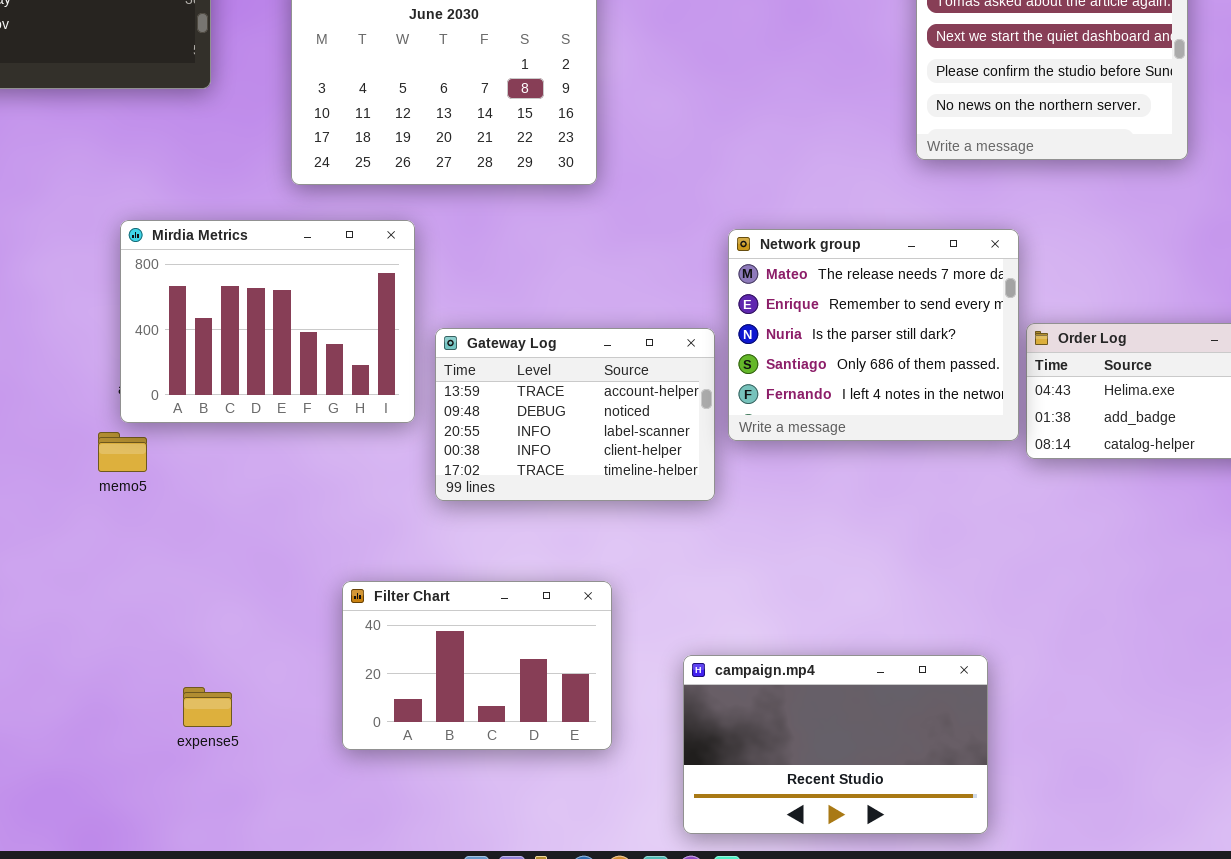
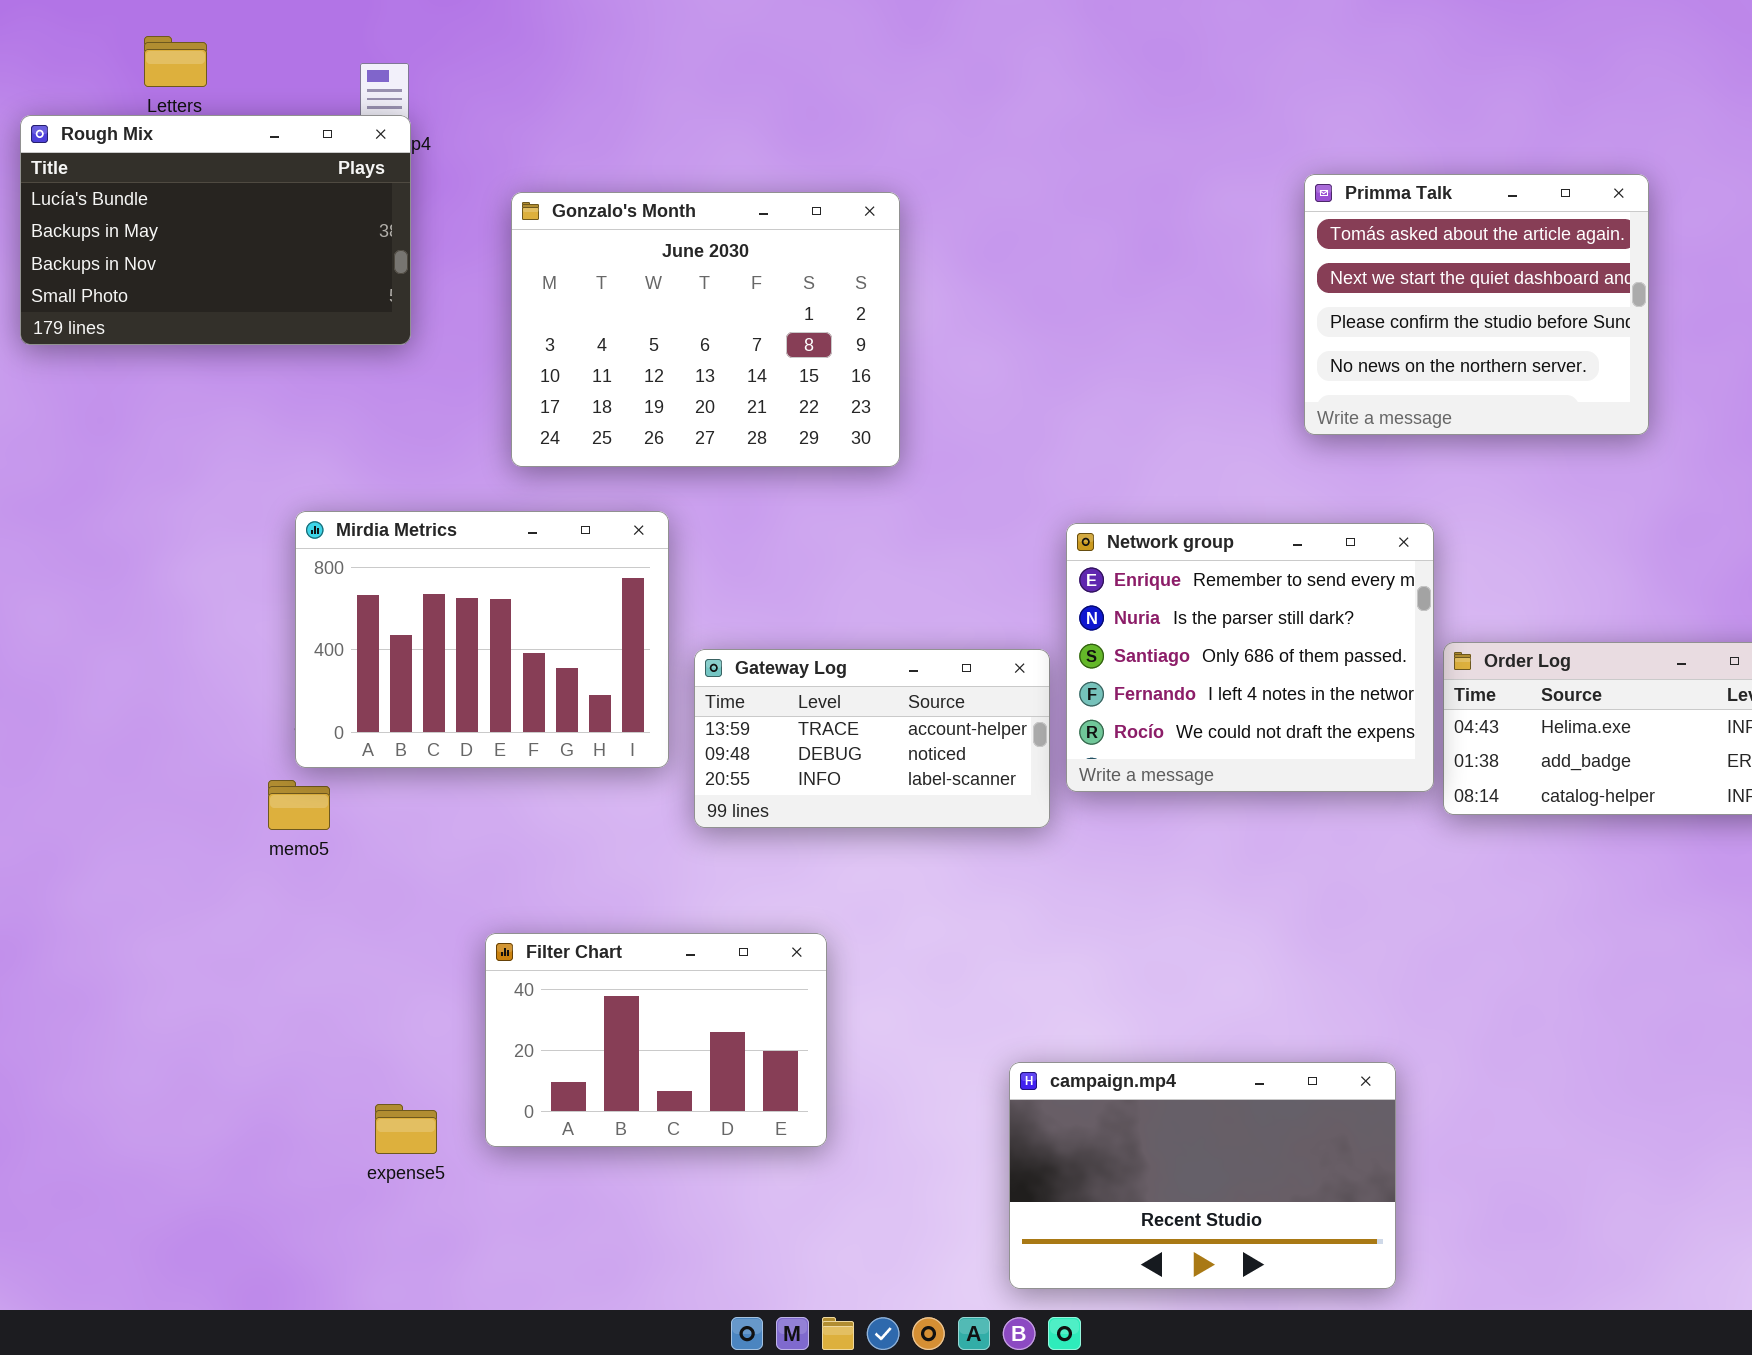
Network group: [728,229,1019,441] -> [1066,523,1434,792], scrolled down 1 row
Gateway Log: [435,328,715,501] -> [694,649,1050,828], resized
Filter Chart: [342,581,612,750] -> [485,933,827,1147], moved

